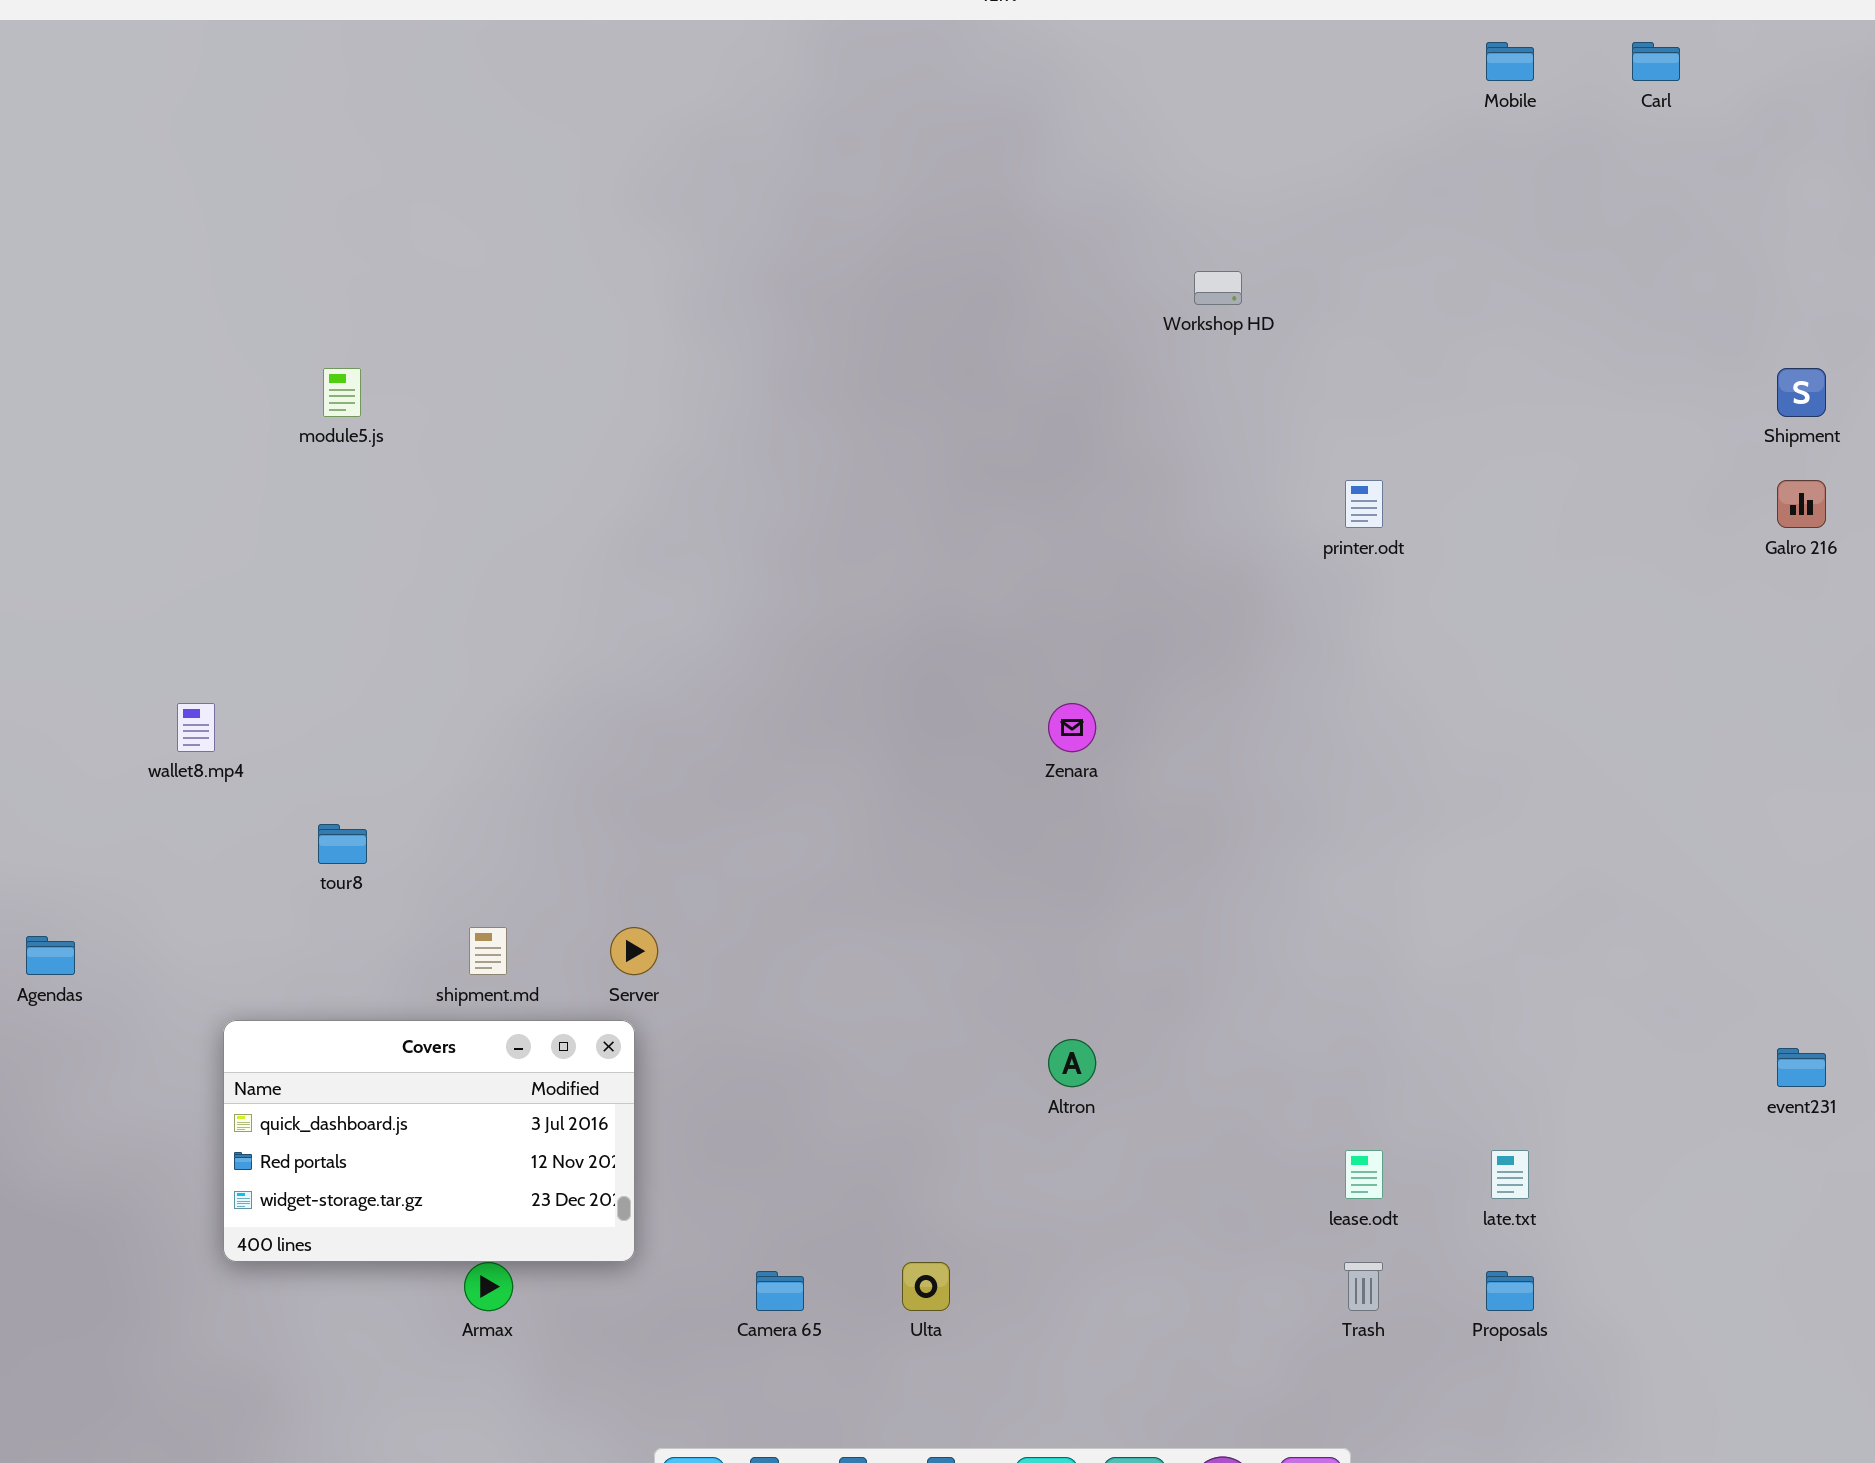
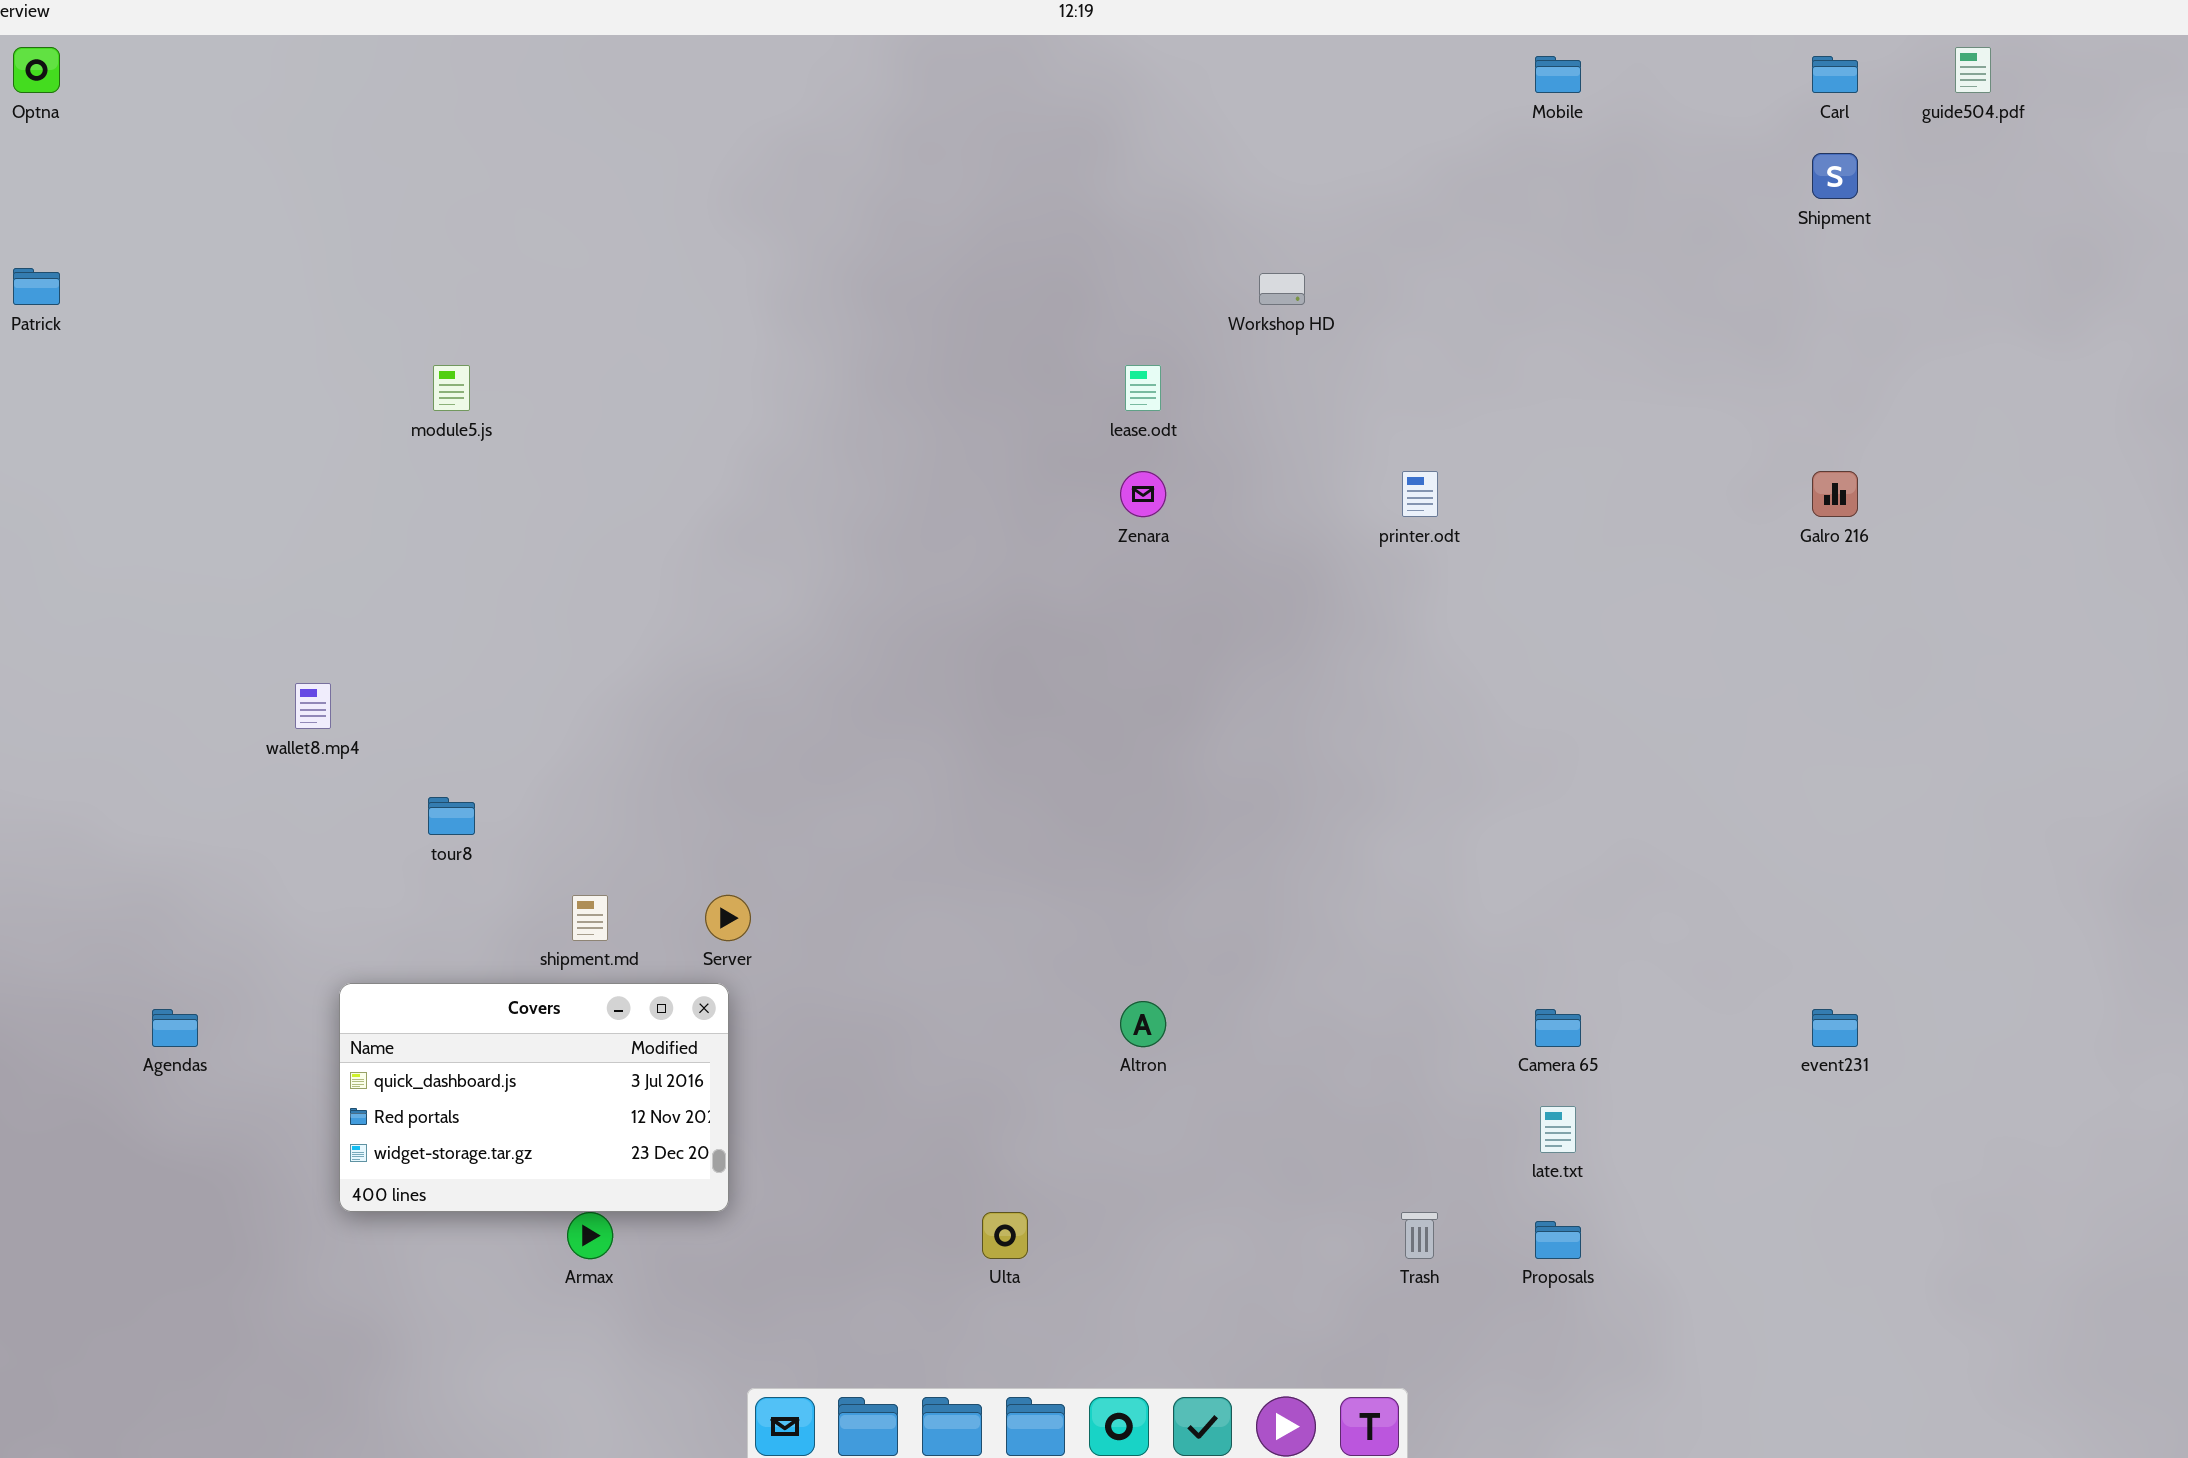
Carl: [1632,42,1680,81] -> [1812,56,1858,93], moved
Shipment: [1777,368,1826,417] -> [1812,153,1858,199], moved
Zenara: [1048,703,1096,752] -> [1120,471,1166,517], moved
Agendas: [26,936,75,975] -> [152,1009,198,1047], moved
lease.odt: [1345,1150,1383,1199] -> [1125,365,1161,411], moved
Camera 65: [756,1271,804,1311] -> [1535,1009,1581,1047], moved

